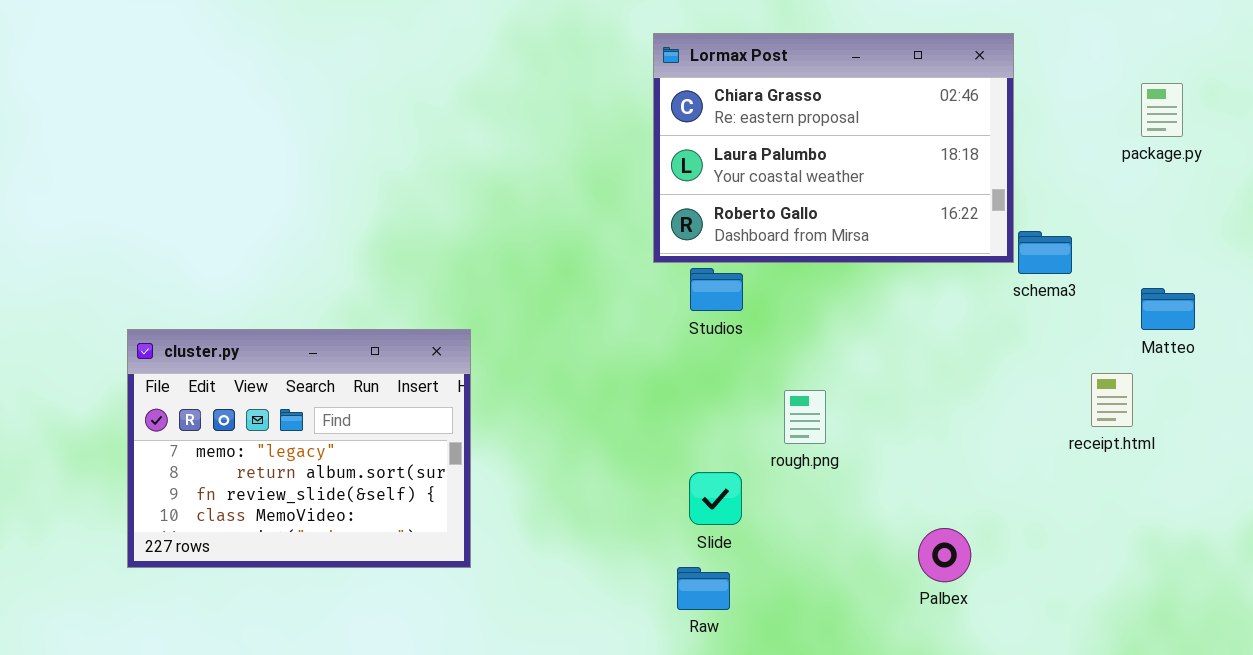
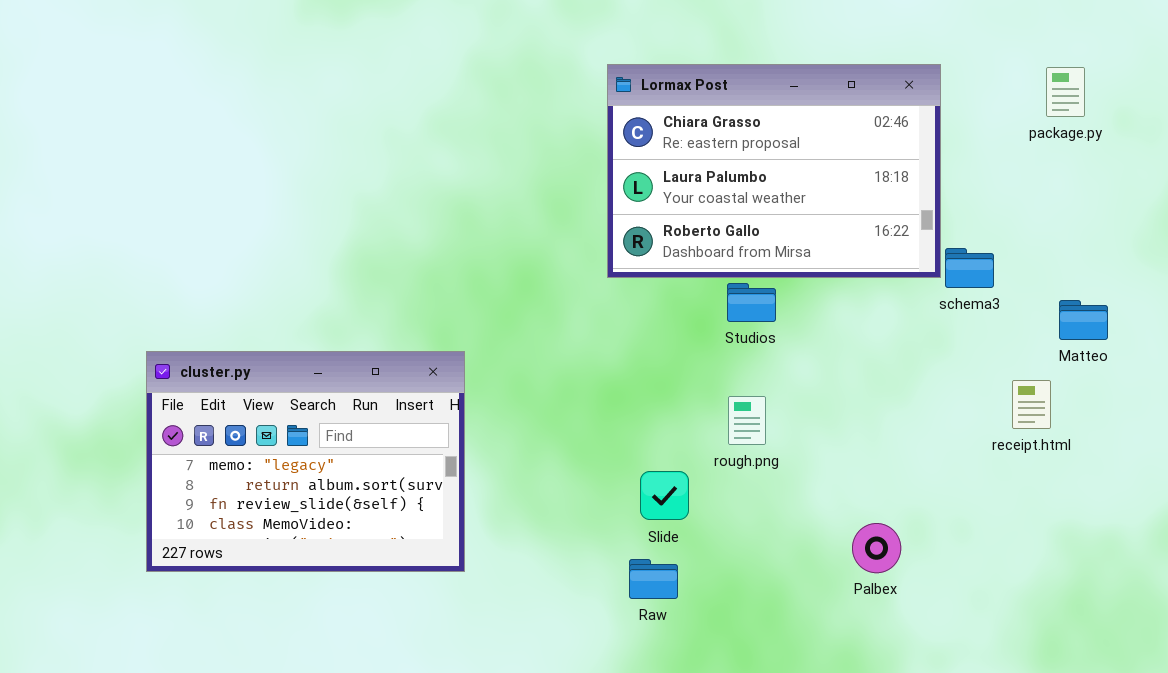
package.py: [1141,83,1183,137] -> [1046,67,1085,117], moved
Studios: [690,268,743,311] -> [727,283,776,322], moved
cluster.py: [127,329,471,568] -> [146,351,465,572], moved

